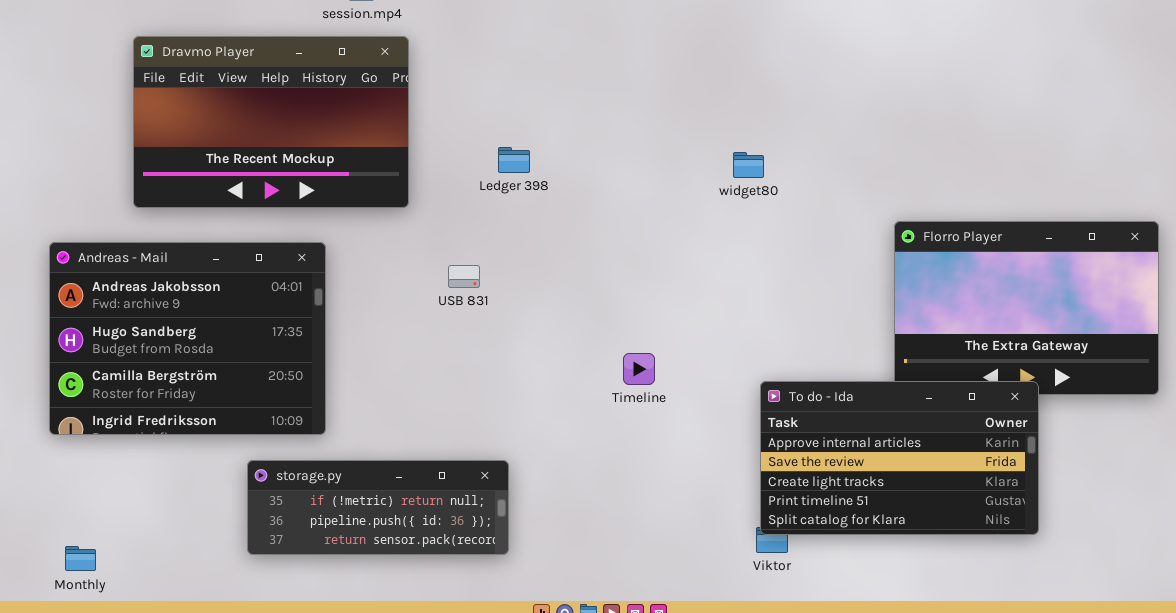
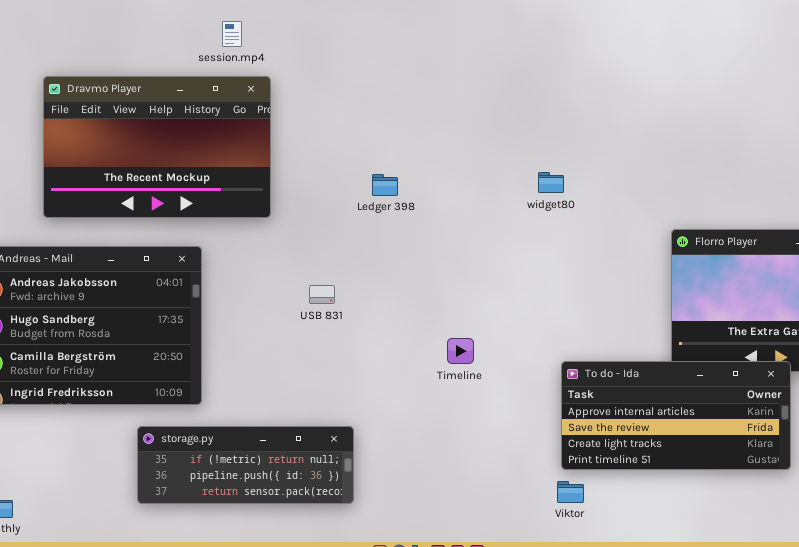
Ledger 398: [498,147,530,173] -> [372,174,398,196], moved
USB 831: [448,265,480,288] -> [309,285,335,304], moved
To do - Ida: [760,381,1039,535] -> [561,361,791,470], resized

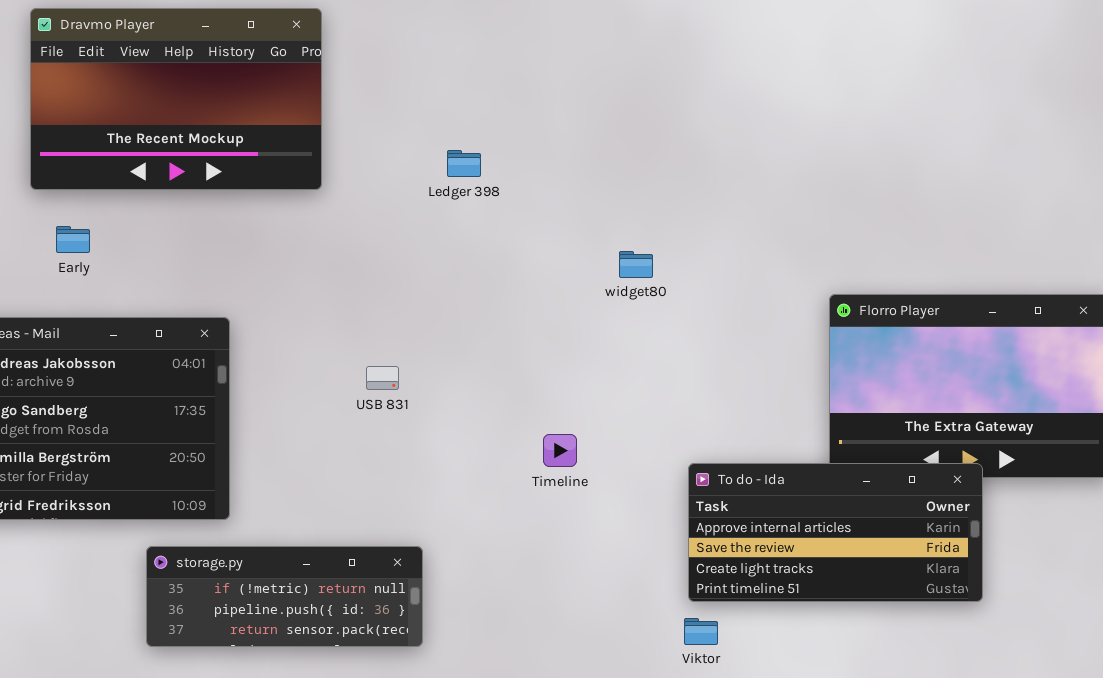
Dravmo Player: [43,76,271,218] -> [30,8,322,190], moved
widget80: [538,172,564,193] -> [619,251,653,278], moved
Ledger 398: [372,174,398,196] -> [447,150,481,177], moved

